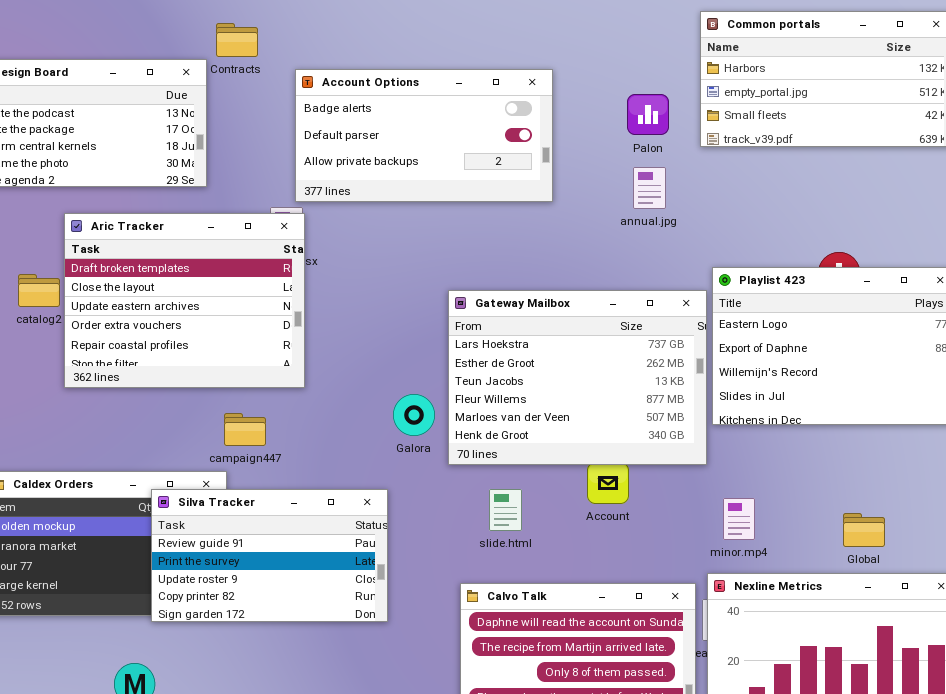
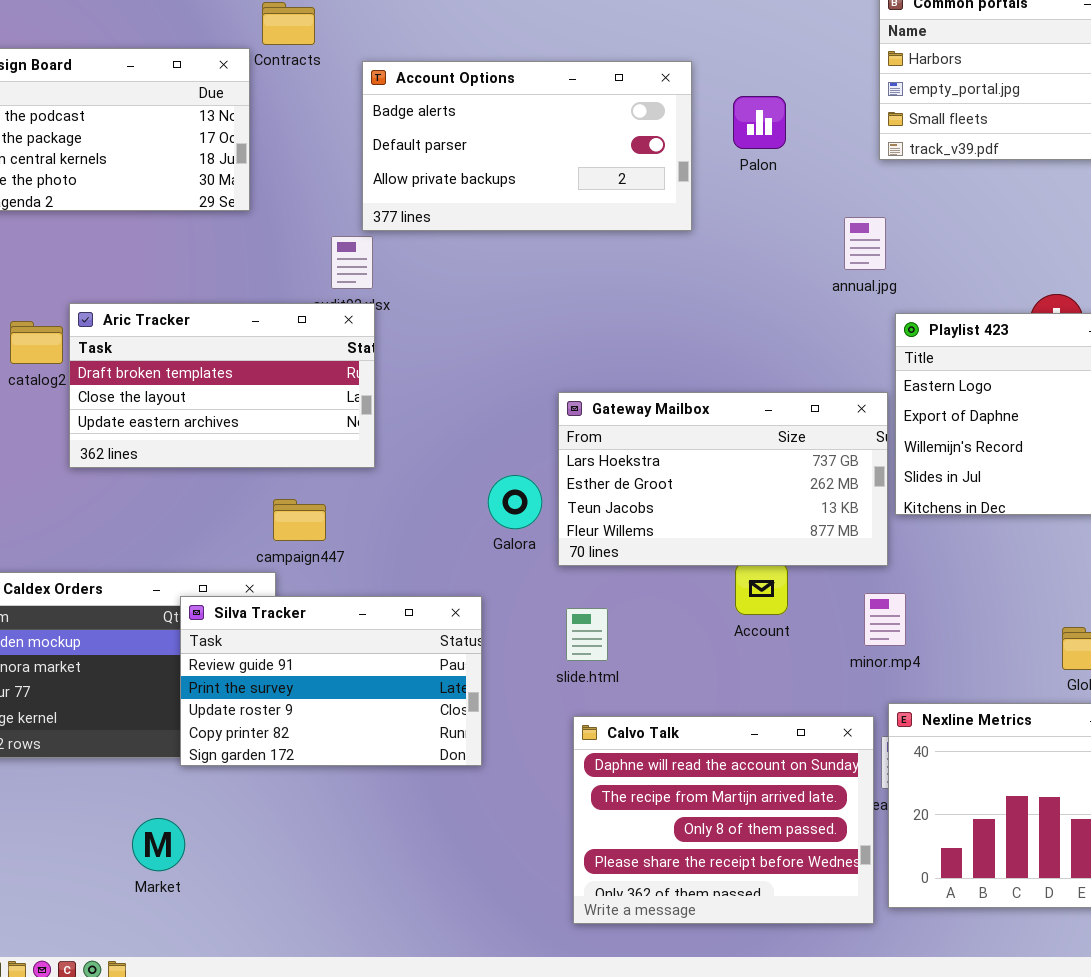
Palon: [627,94,669,135] -> [733,96,786,149], moved
annual.jpg: [633,167,666,209] -> [844,217,886,270], moved
Aric Tracker: [64,213,305,388] -> [69,303,375,468], resized
Gateway Mailbox: [448,290,707,465] -> [558,392,888,566], resized
slide.html: [489,489,522,531] -> [566,608,608,661], moved
minor.mp4: [723,498,755,540] -> [864,593,906,646], moved

